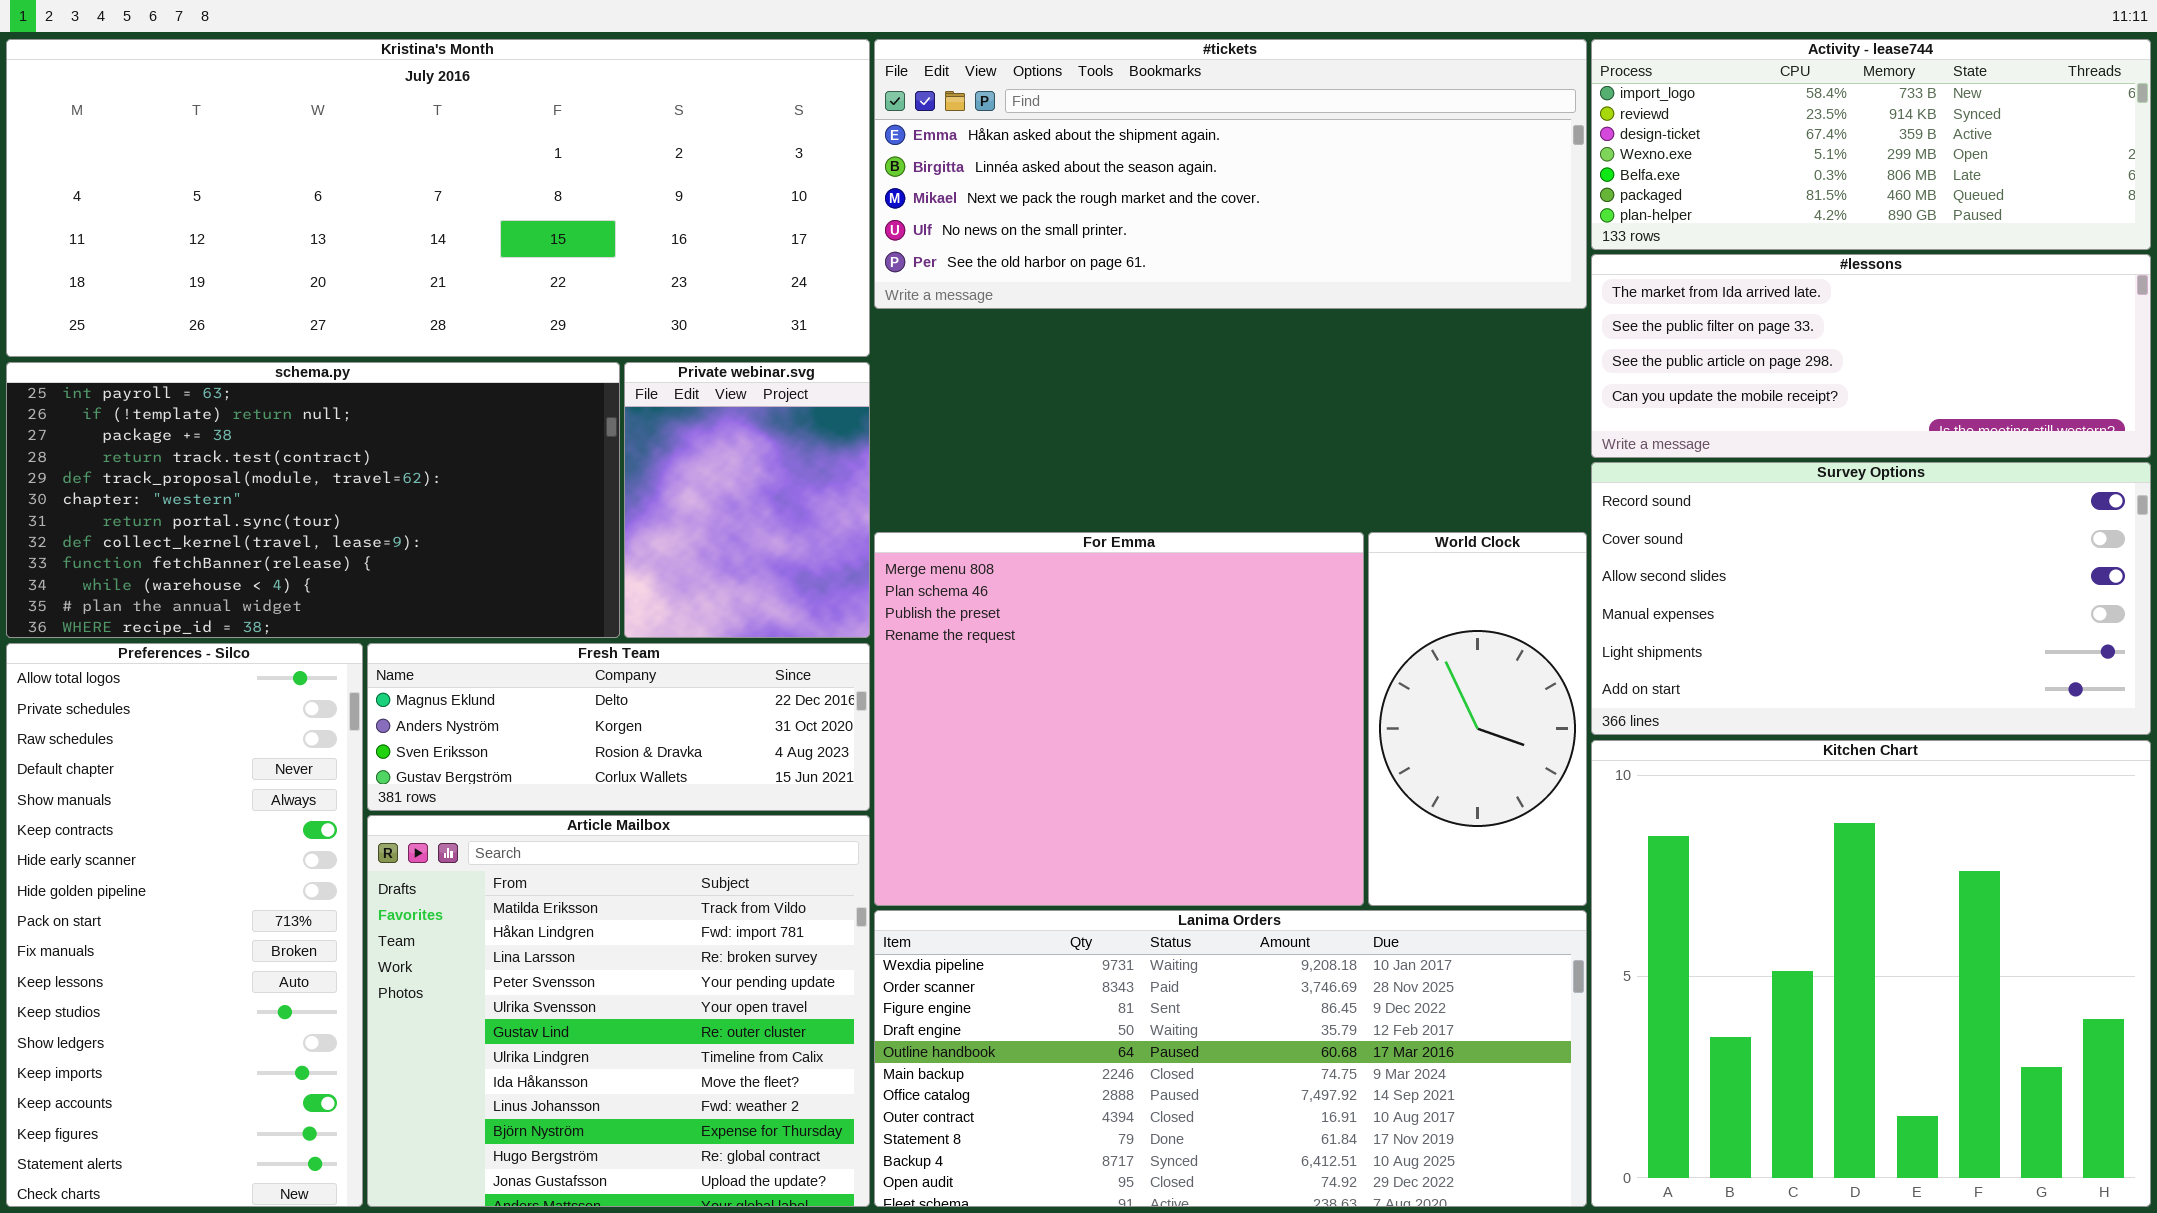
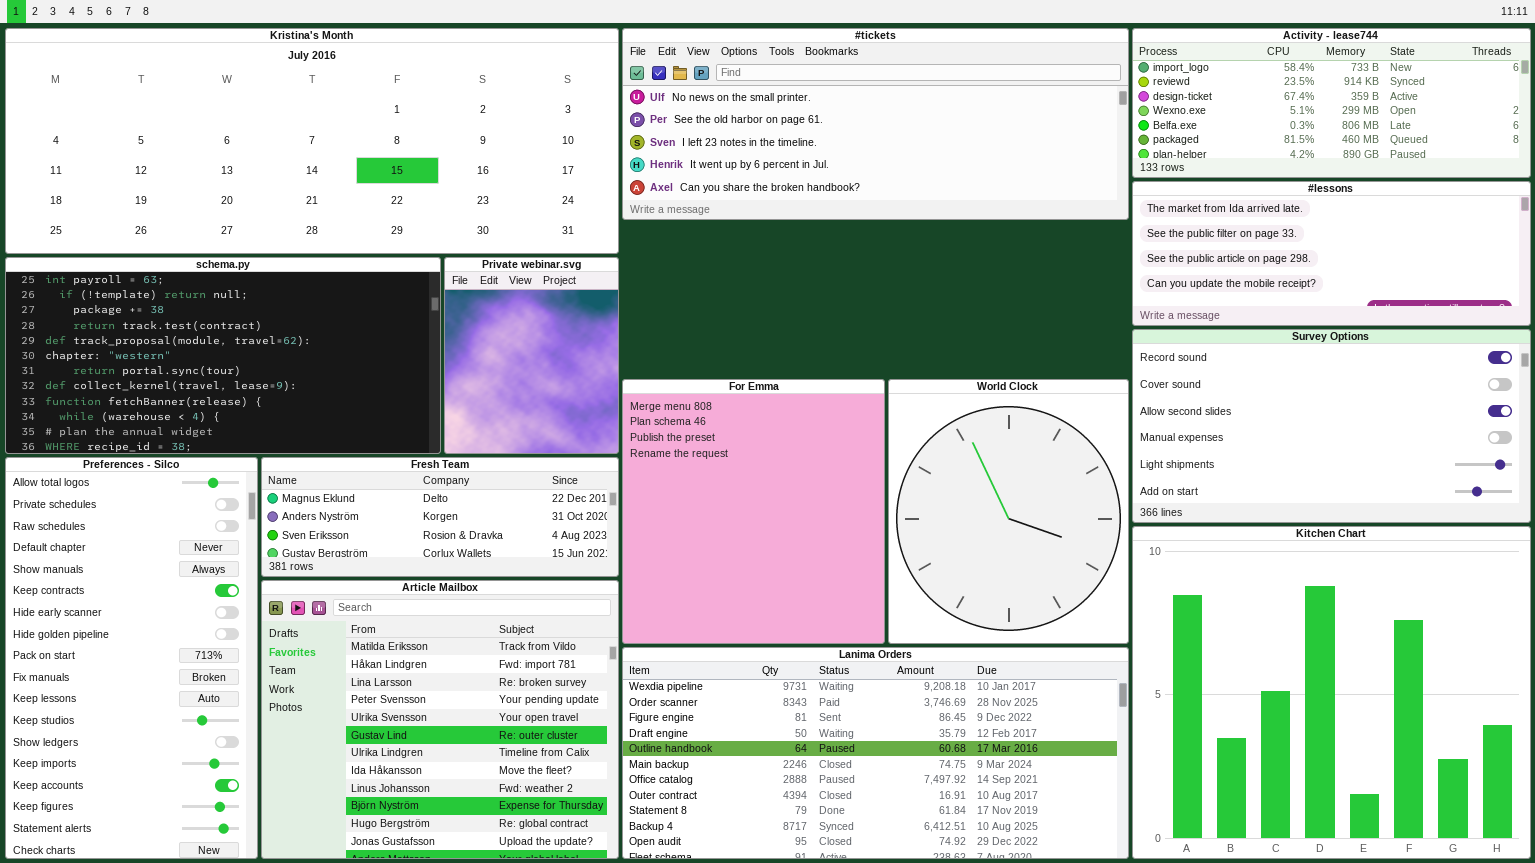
#tickets: [874,39,1587,309] -> [622,28,1129,220], scrolled down 3 rows
For Emma: [874,532,1364,906] -> [622,379,885,644], resized
World Clock: [1368,532,1587,906] -> [888,379,1129,644], resized

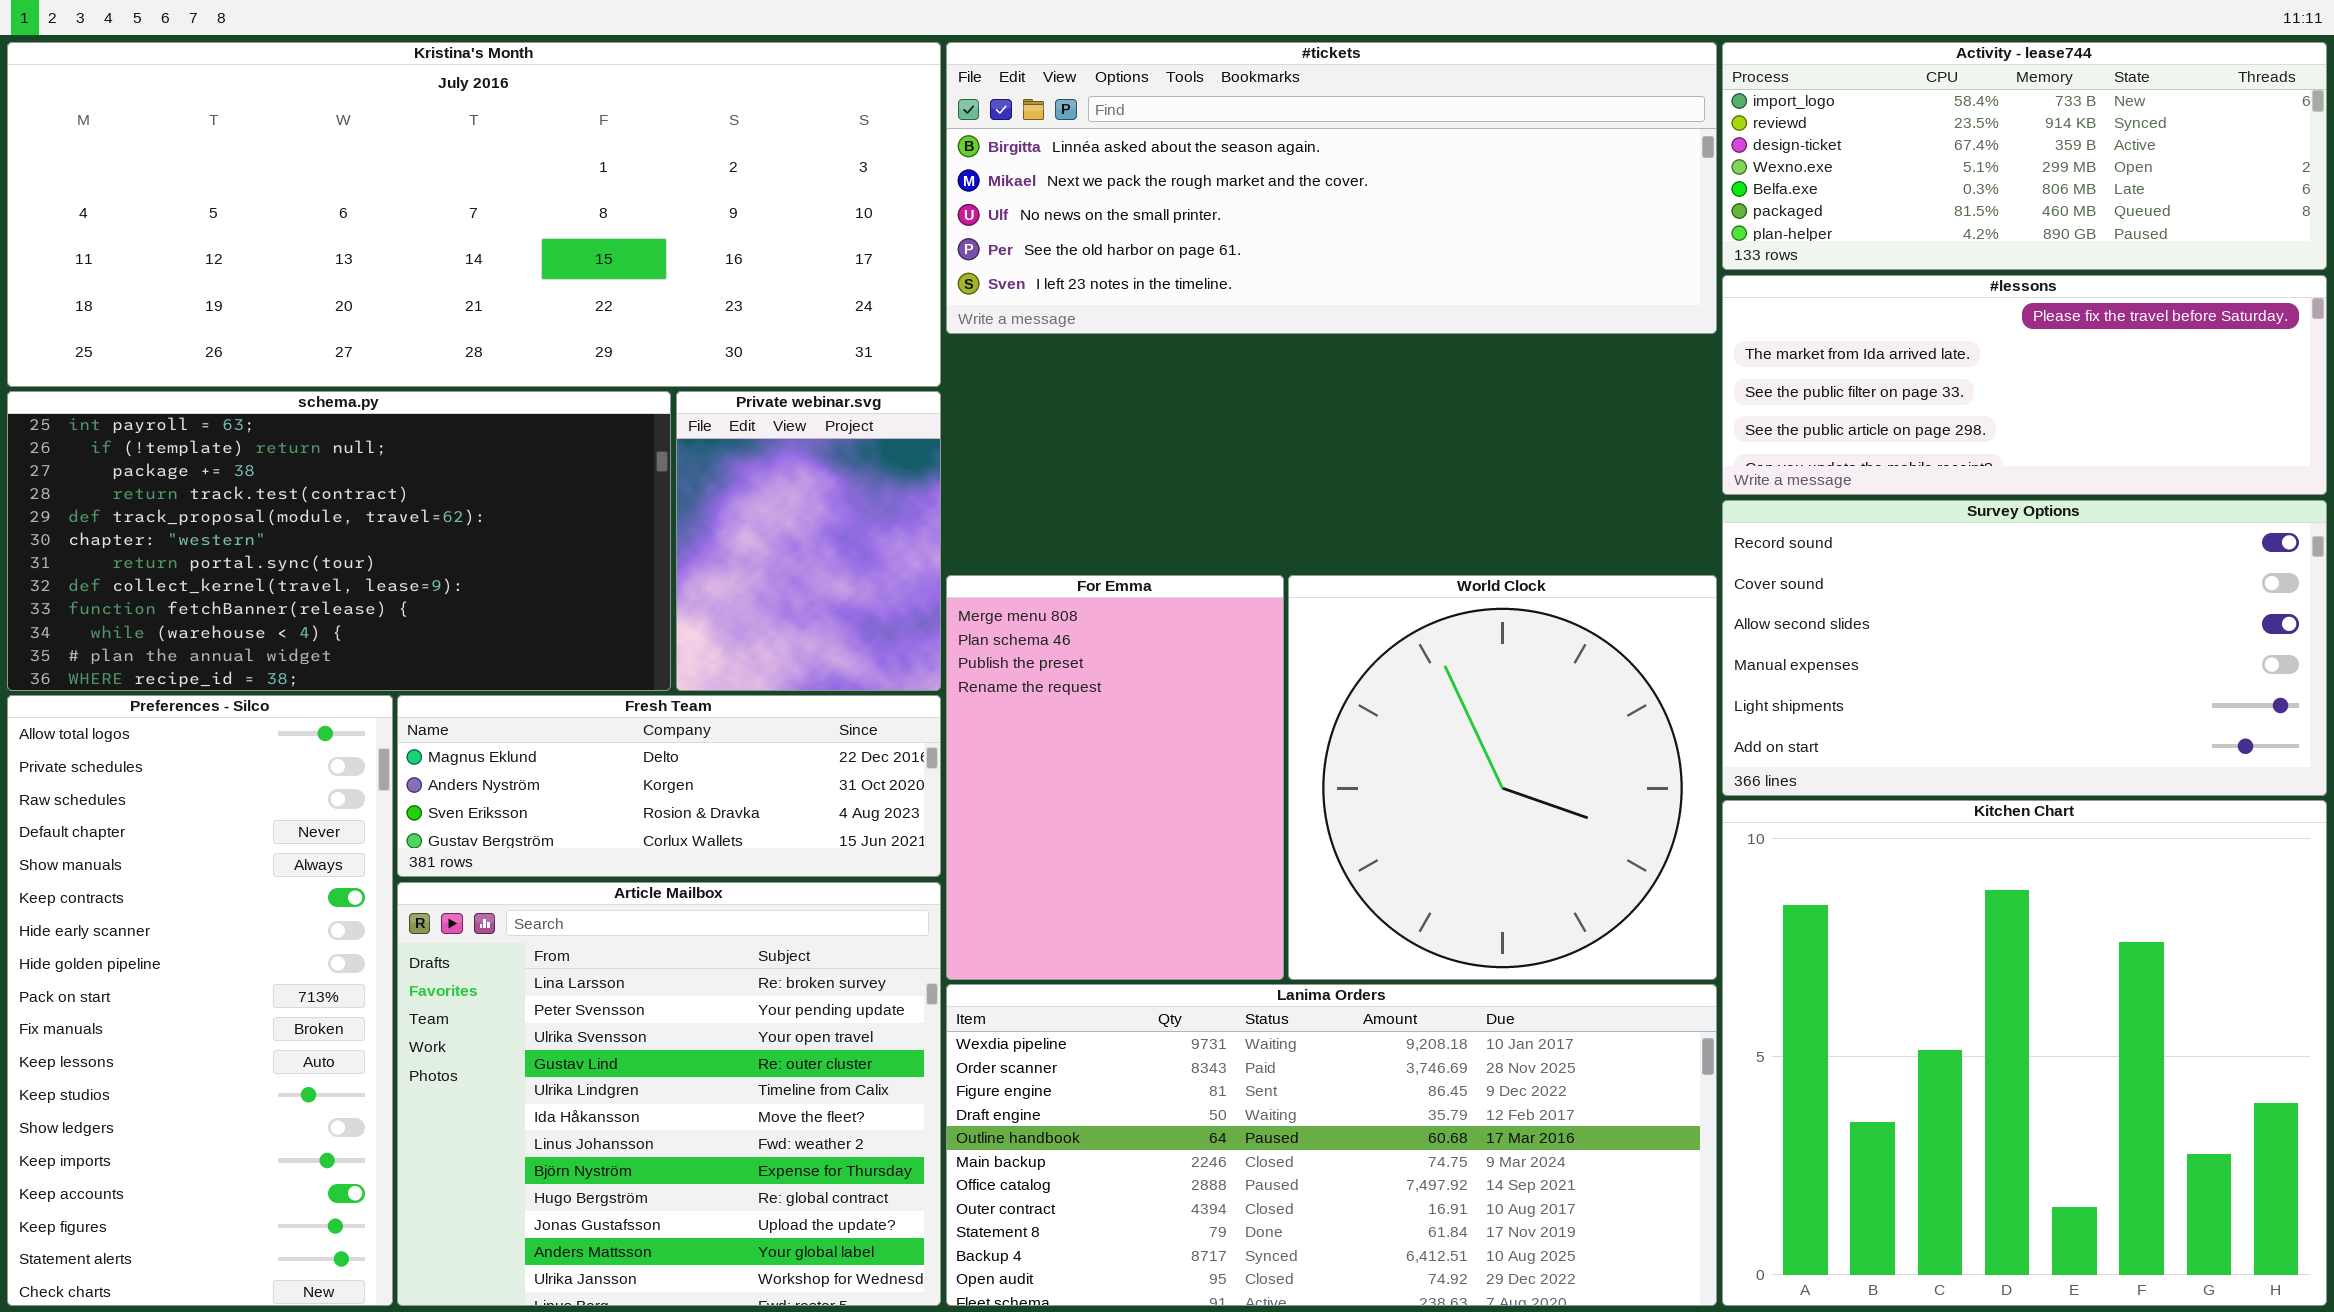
#tickets: [622,28,1129,220] -> [946,42,1717,334], scrolled up 2 rows
#lessons: [1132,181,1531,326] -> [1722,275,2327,495], scrolled up 1 row
For Emma: [622,379,885,644] -> [946,575,1284,980], resized
World Clock: [888,379,1129,644] -> [1288,575,1717,980], resized
Article Mailbox: [261,580,619,859] -> [397,882,941,1306], scrolled down 2 rows

